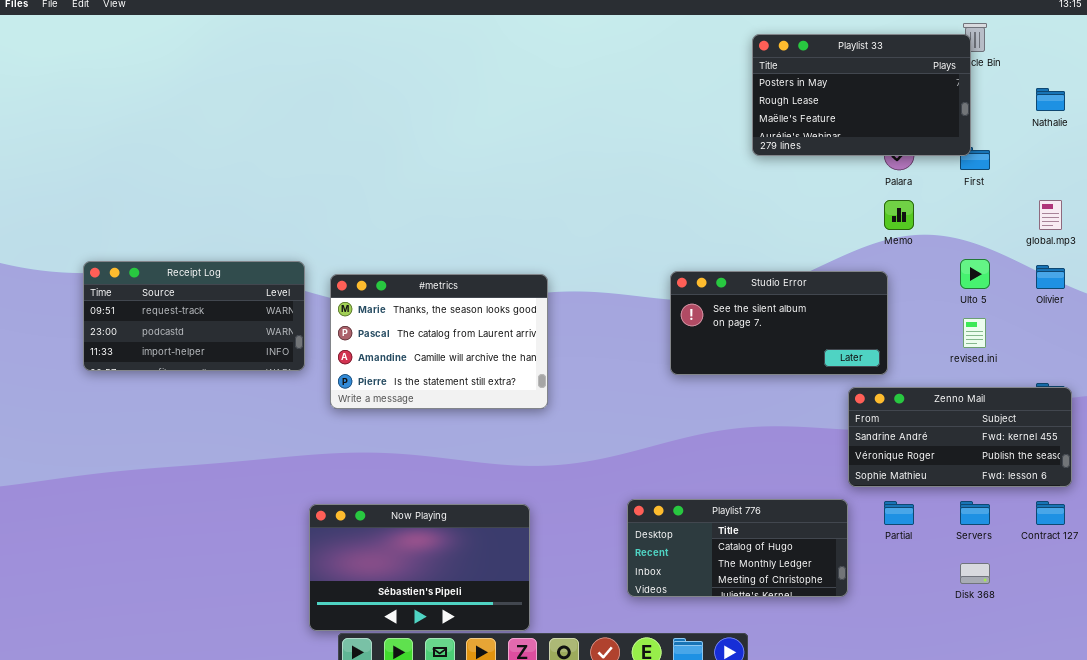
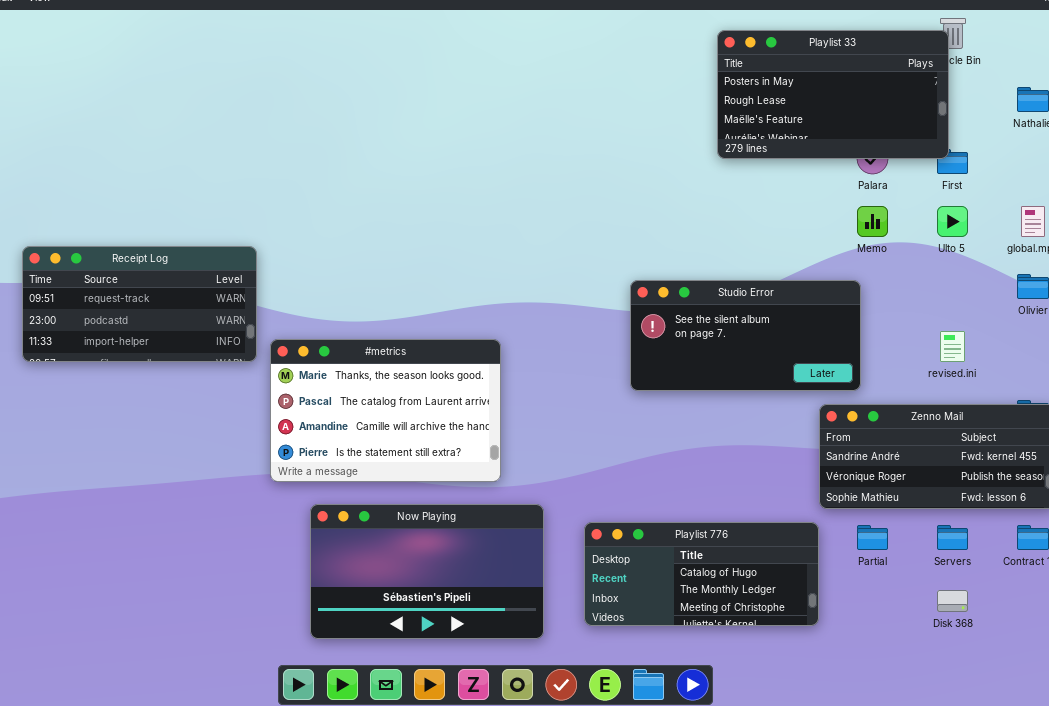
Ulto 5: [960,259,990,289] -> [937,206,968,237], moved
Receipt Log: [83,261,305,371] -> [22,246,257,362], moved
#metrics: [330,274,548,409] -> [270,339,501,482], moved
Now Playing: [309,504,530,631] -> [310,504,544,639], moved

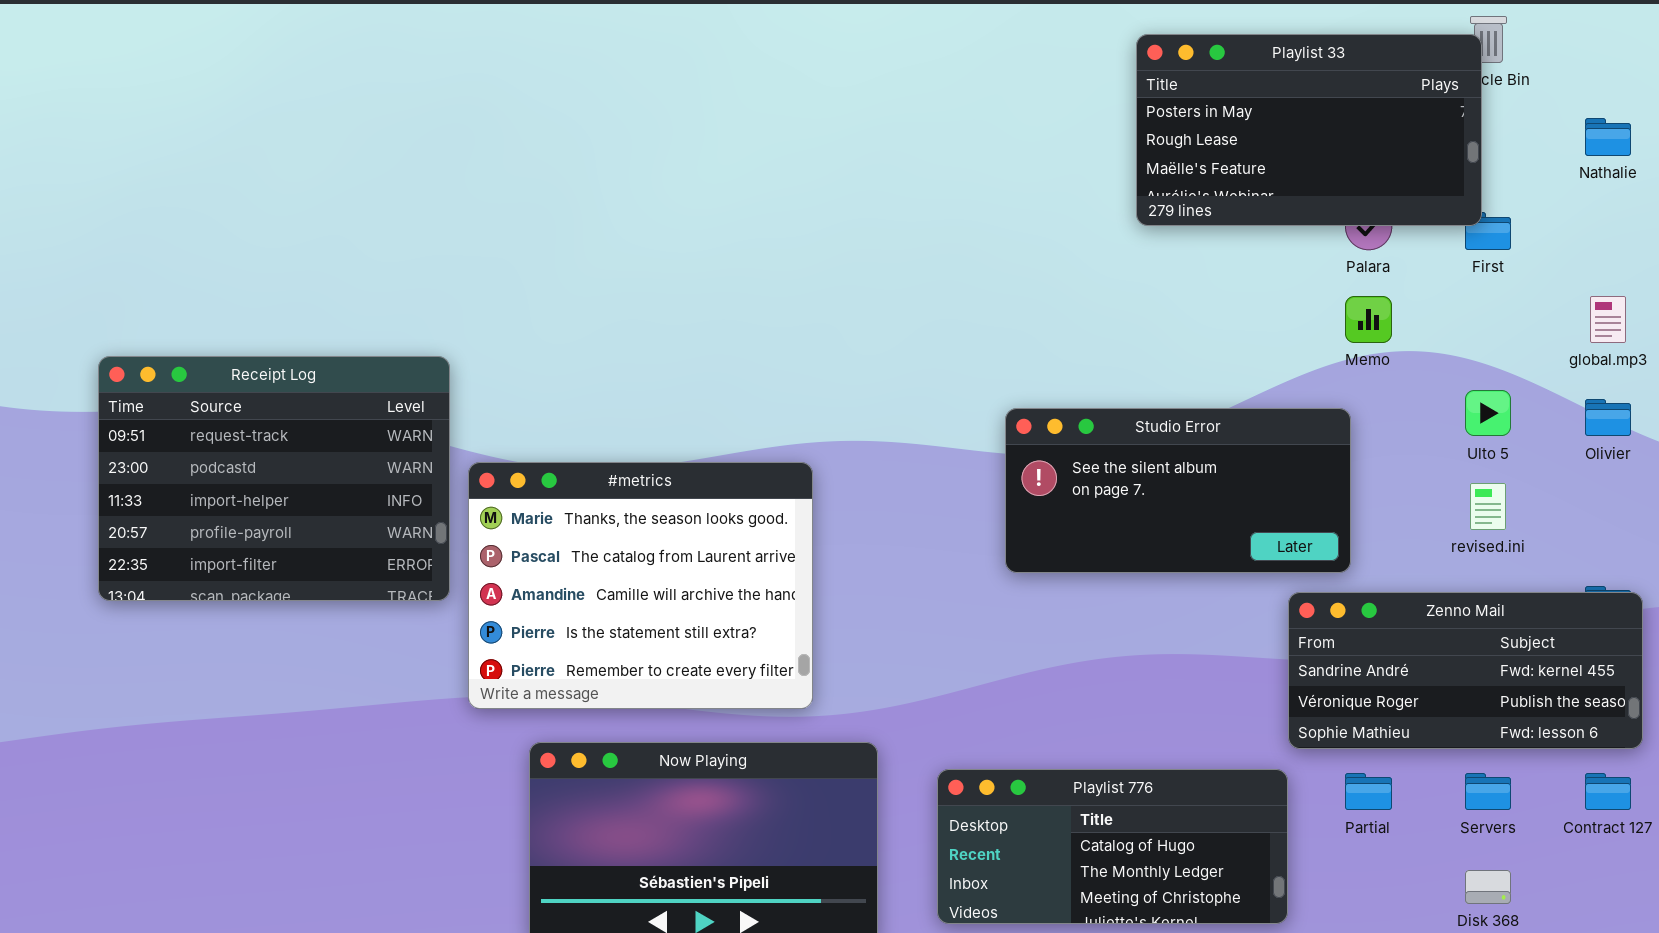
Ulto 5: [937,206,968,237] -> [1465,390,1511,436], moved
Receipt Log: [22,246,257,362] -> [98,356,450,601], resized
#metrics: [270,339,501,482] -> [468,462,813,709], resized

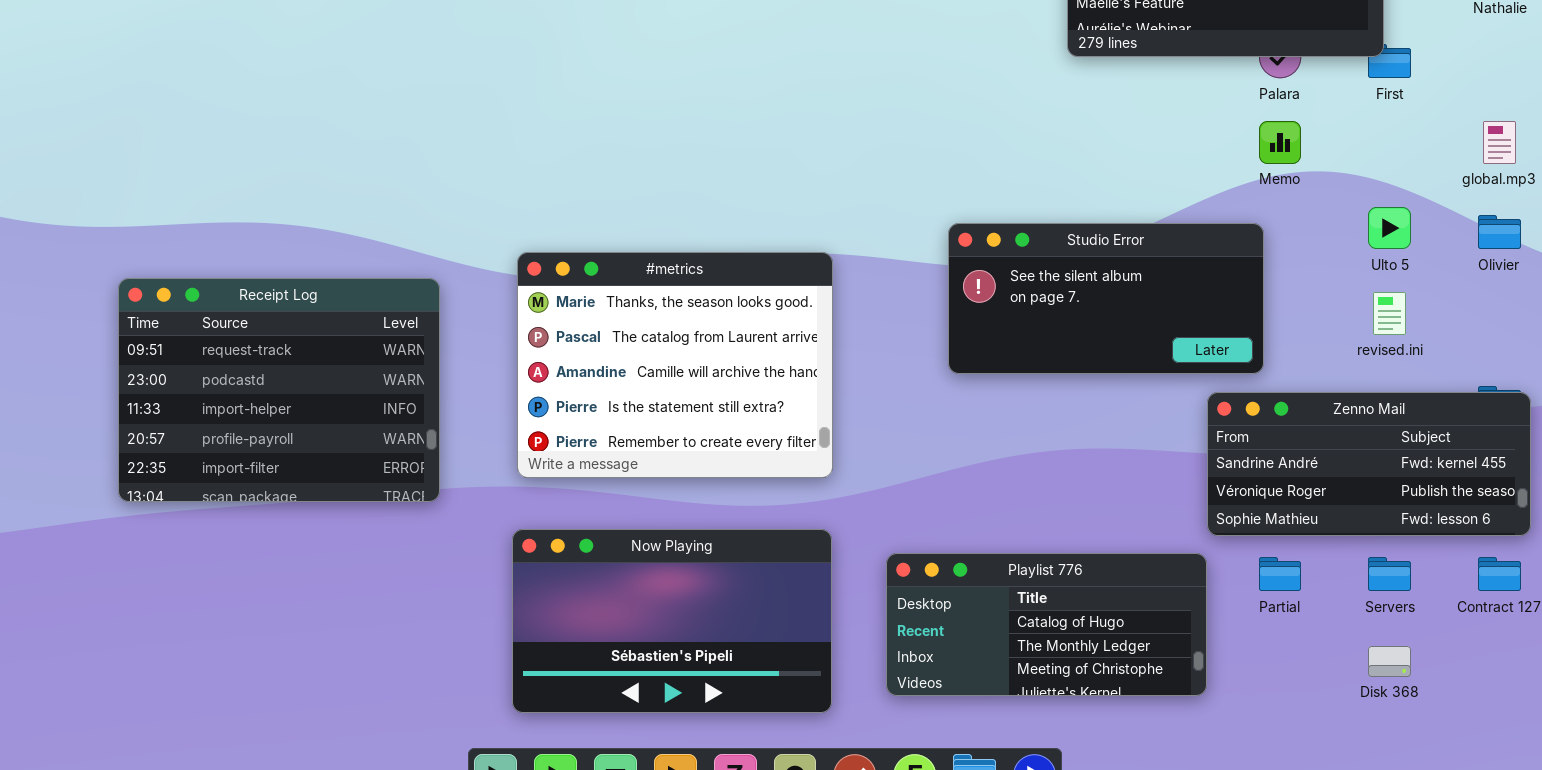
Receipt Log: [98,356,450,601] -> [118,278,440,502], moved
#metrics: [468,462,813,709] -> [517,252,833,478], moved

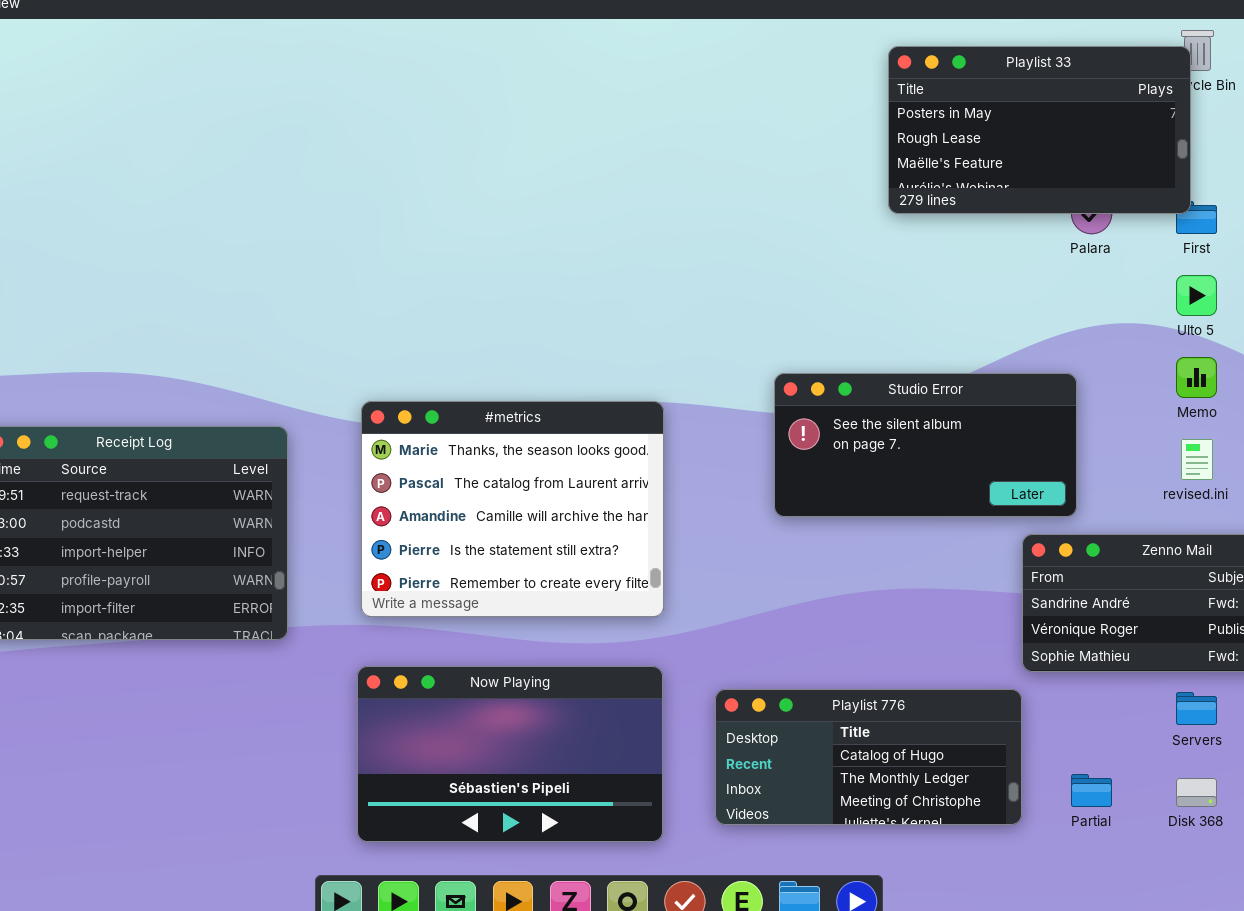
Memo: [1259,121,1301,164] -> [1176,357,1217,398], moved
Ulto 5: [1368,207,1411,249] -> [1176,275,1217,316], moved
Partial: [1259,557,1301,591] -> [1071,774,1112,807], moved

